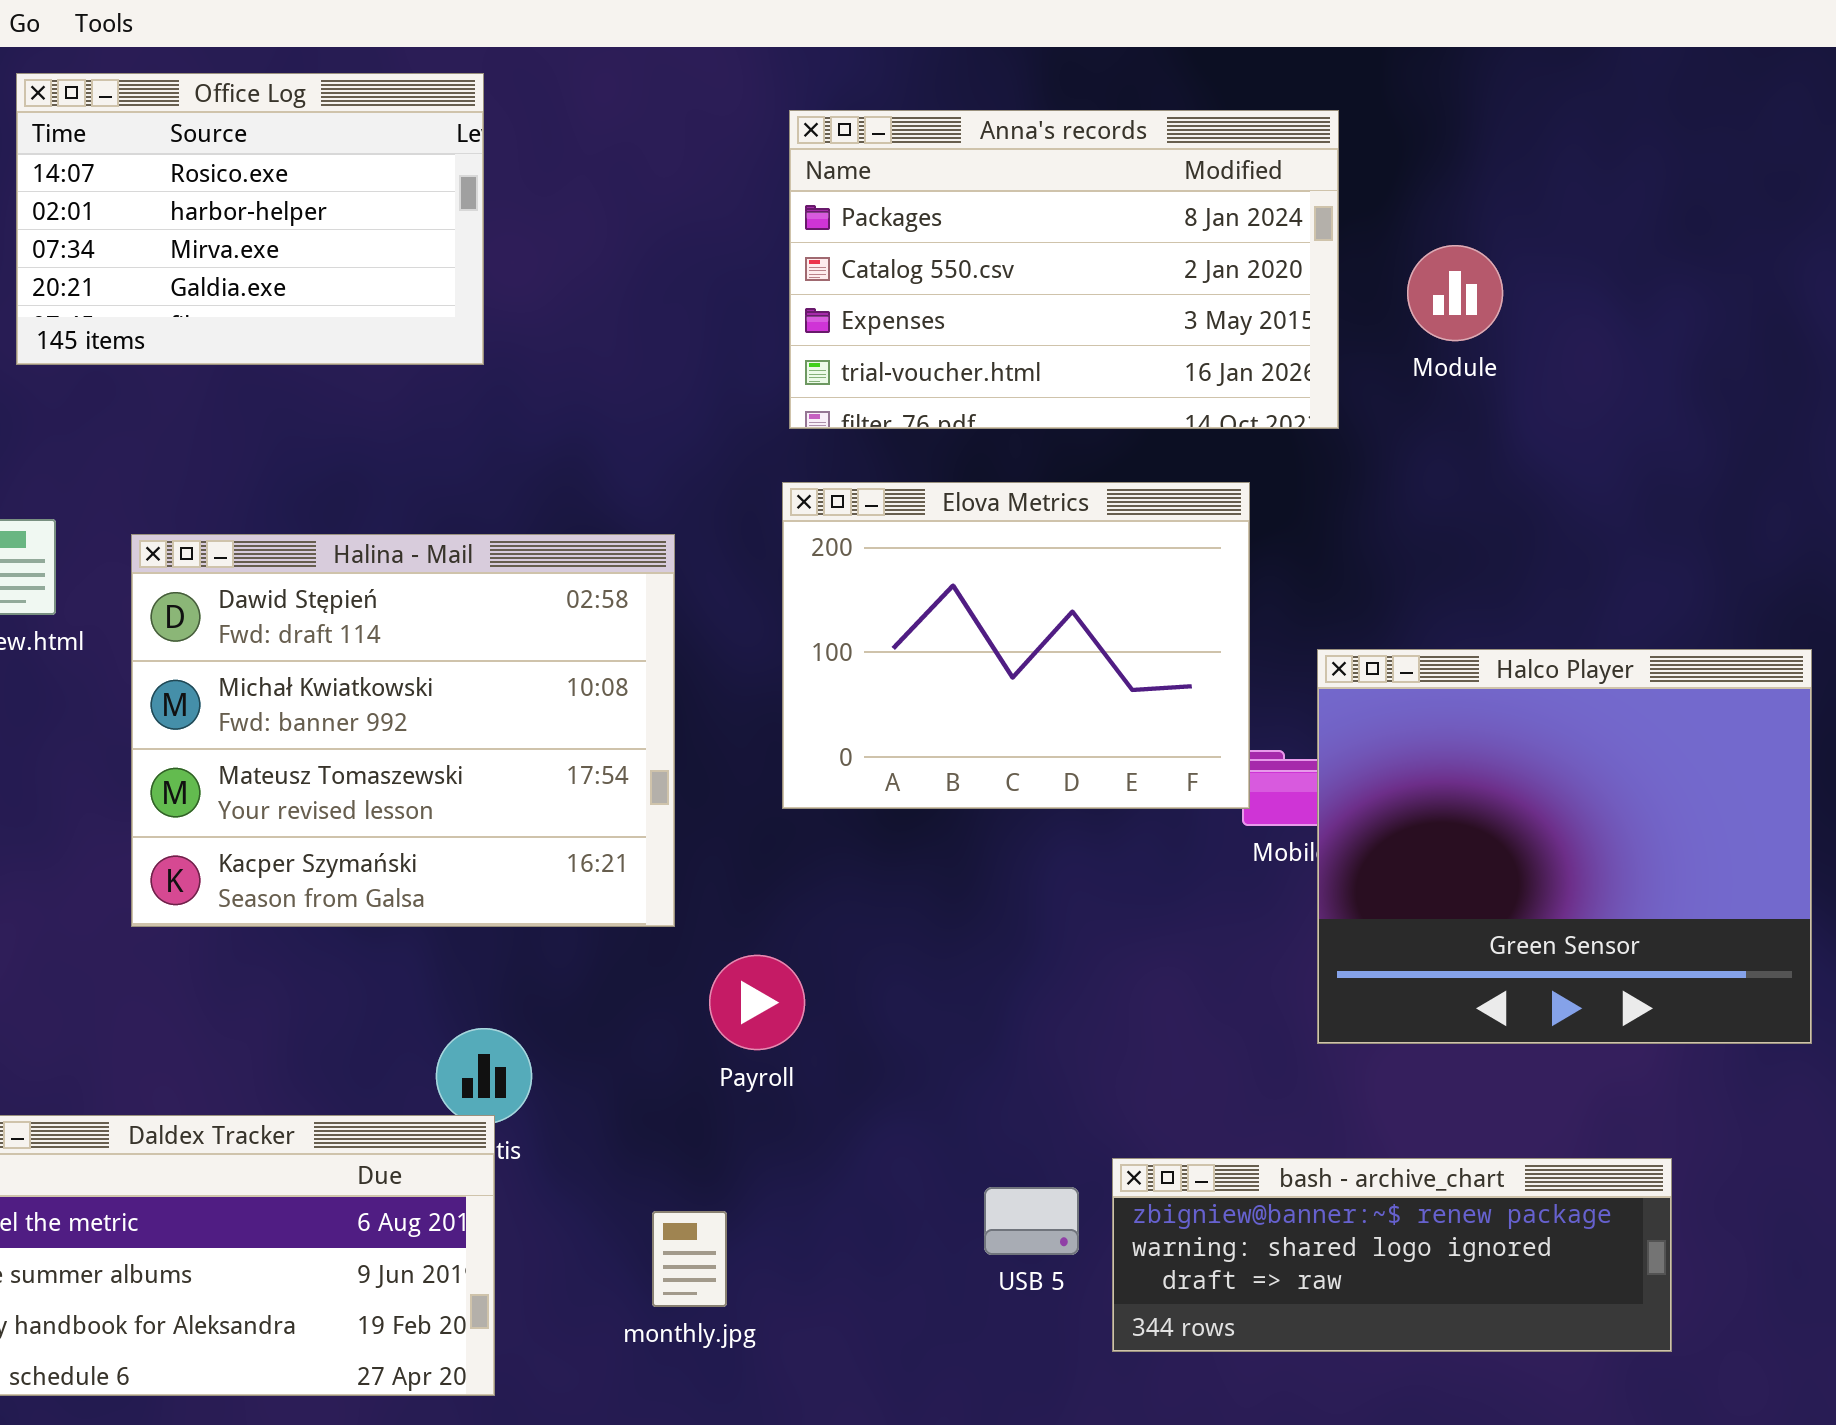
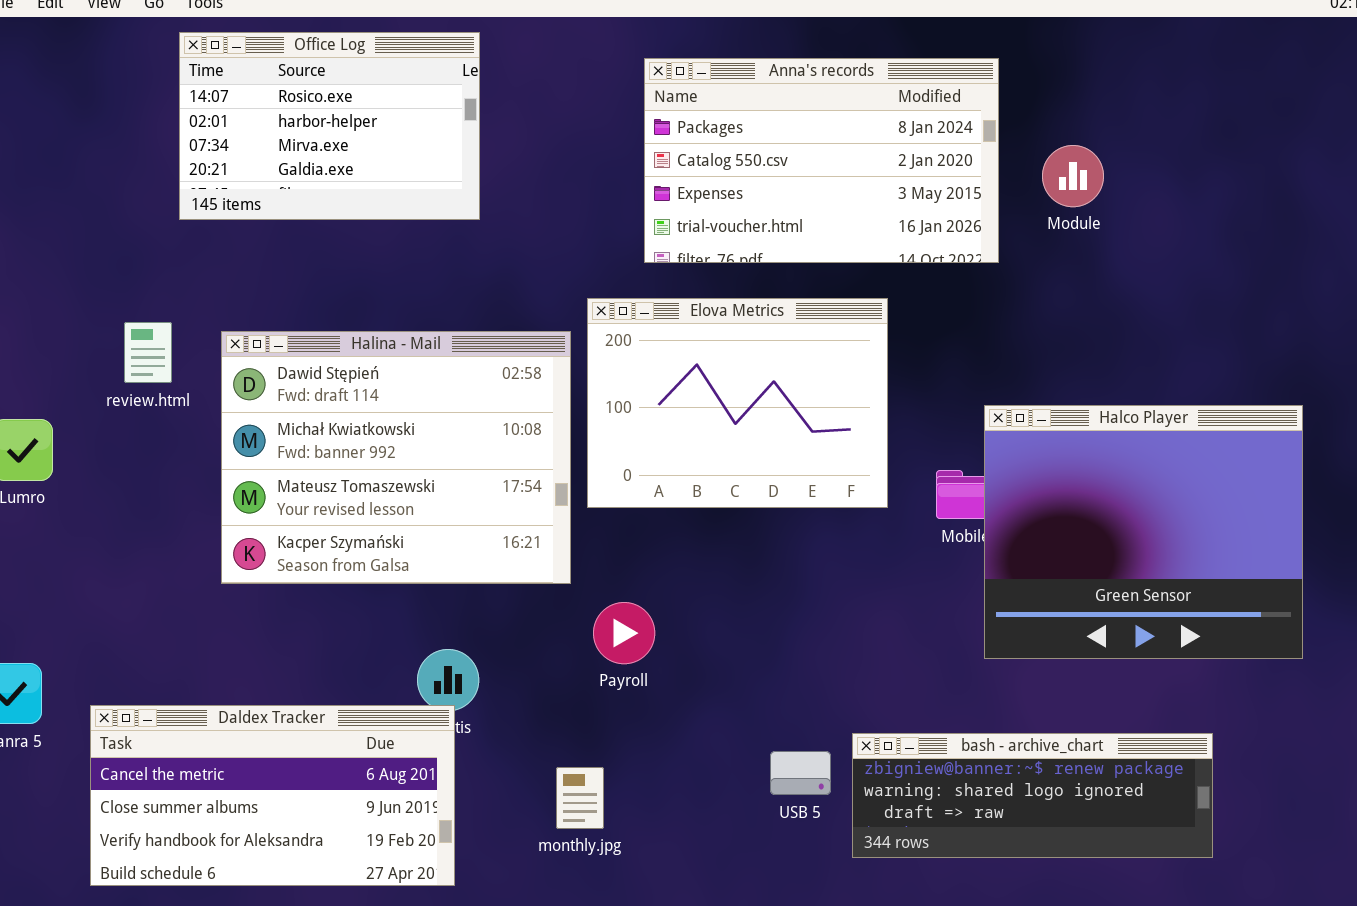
Office Log: [16,73,484,365] -> [179,32,480,220], moved
Elova Metrics: [782,482,1250,809] -> [587,298,888,508], moved

